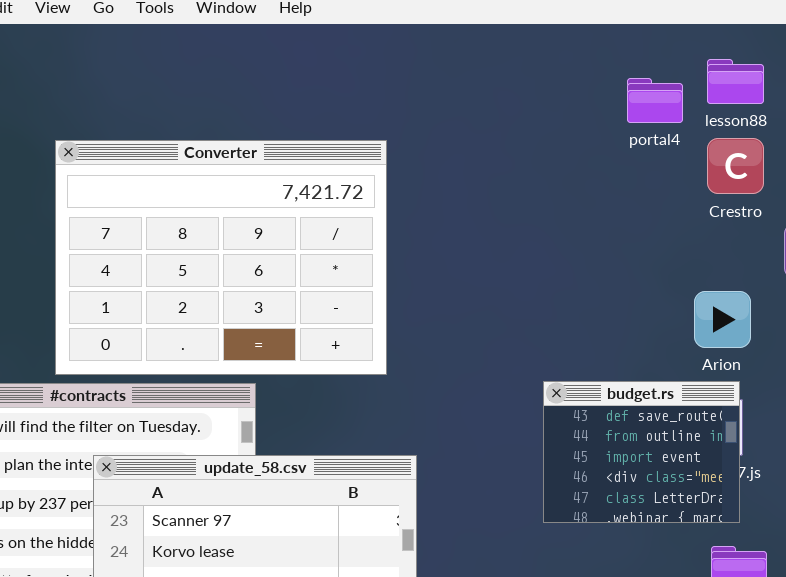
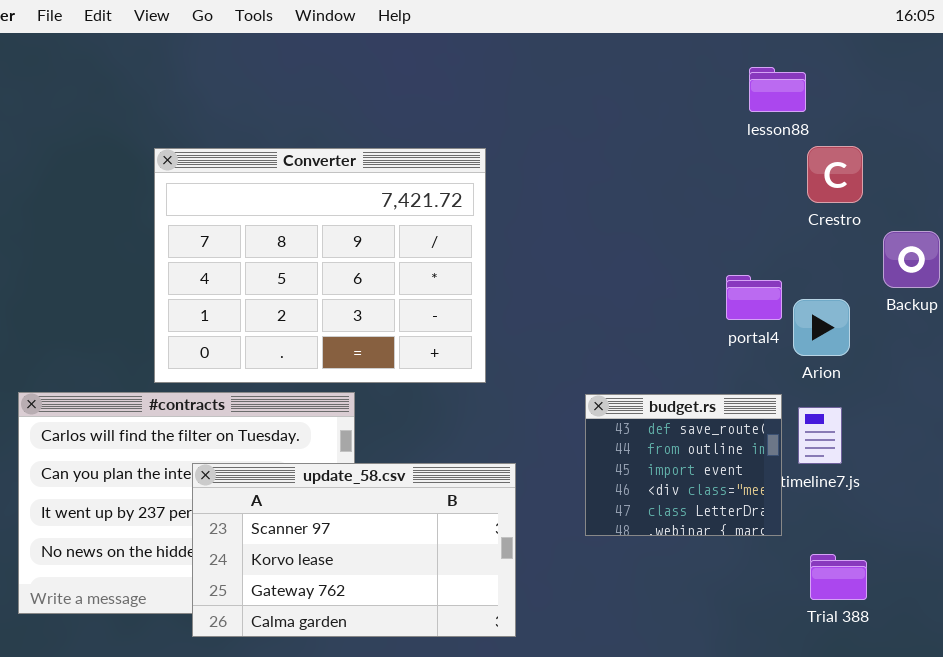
lesson88: [707,59,764,104] -> [749,67,806,112], moved
portal4: [627,78,683,123] -> [726,275,782,320], moved
budget.rs: [543,381,740,523] -> [585,394,782,536], moved

